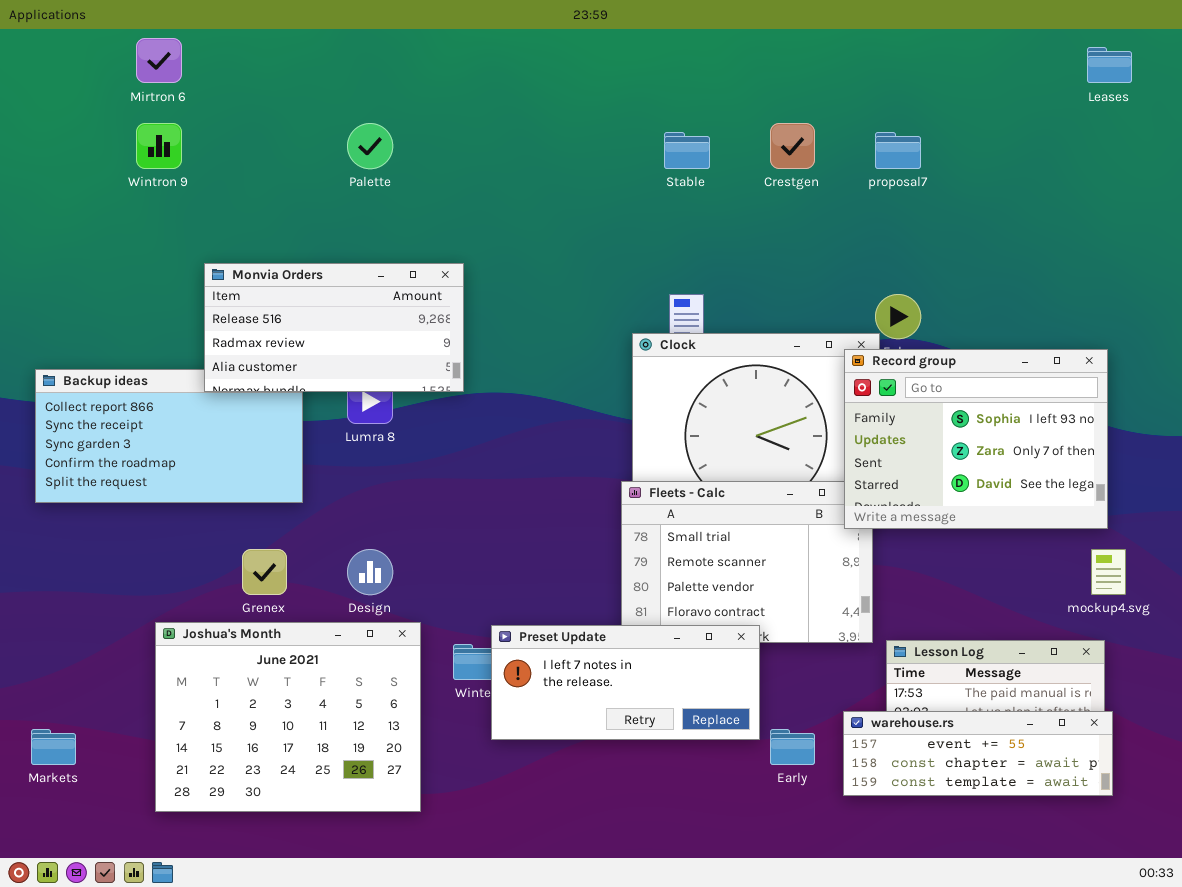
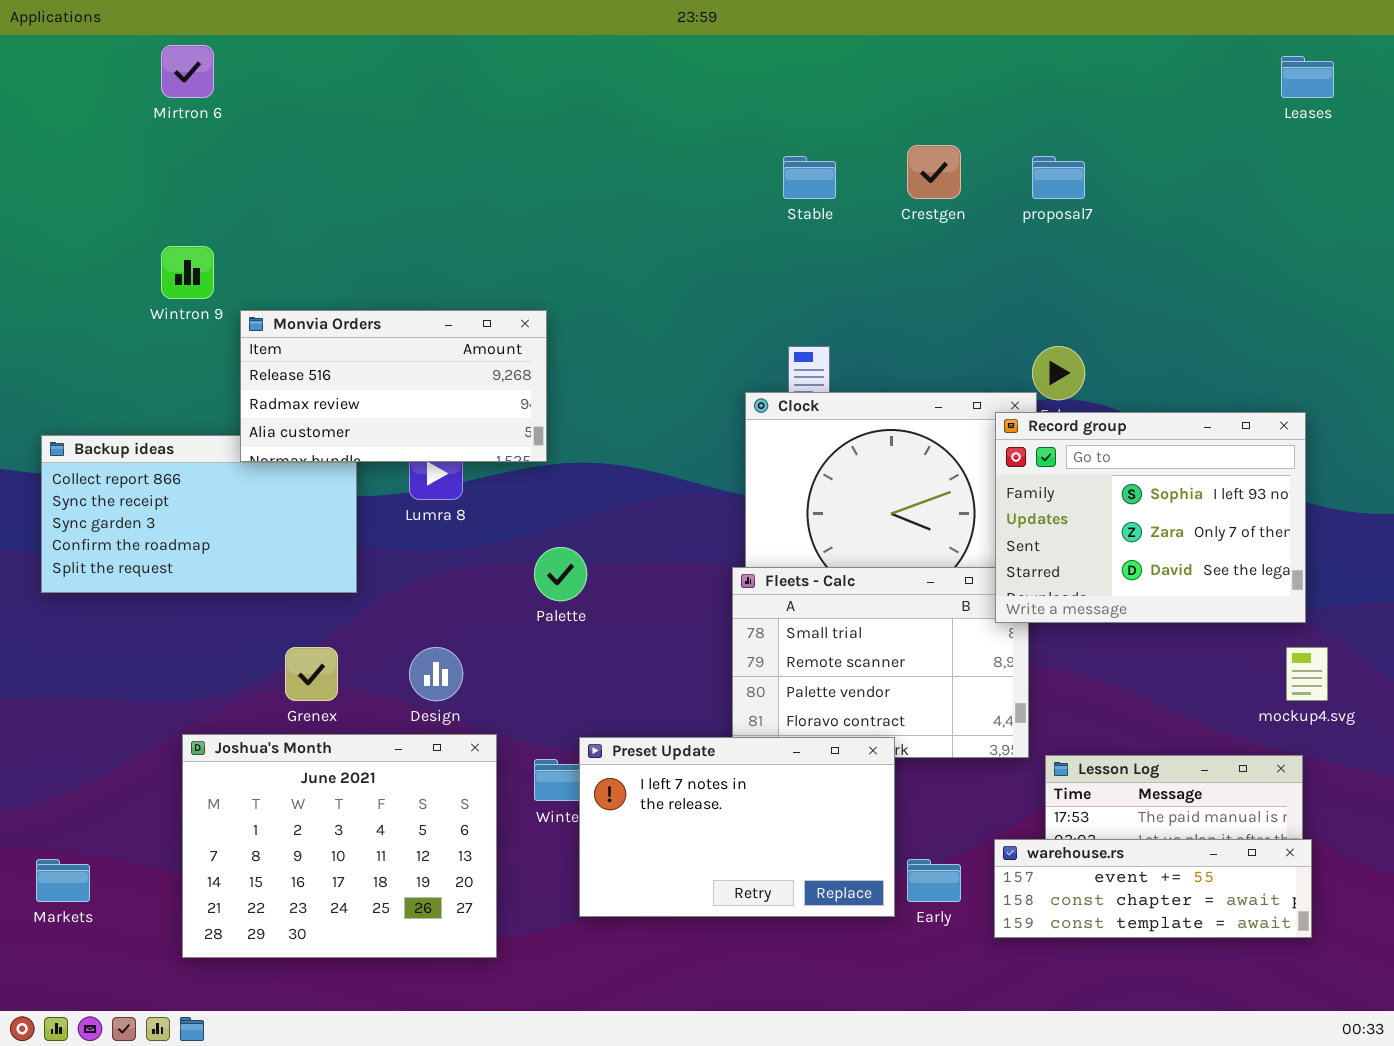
Wintron 9: [136,123,182,169] -> [161,246,214,299], moved
Palette: [347,123,393,169] -> [534,547,587,601], moved
Preset Update: [491,625,760,740] -> [579,737,895,917], resized

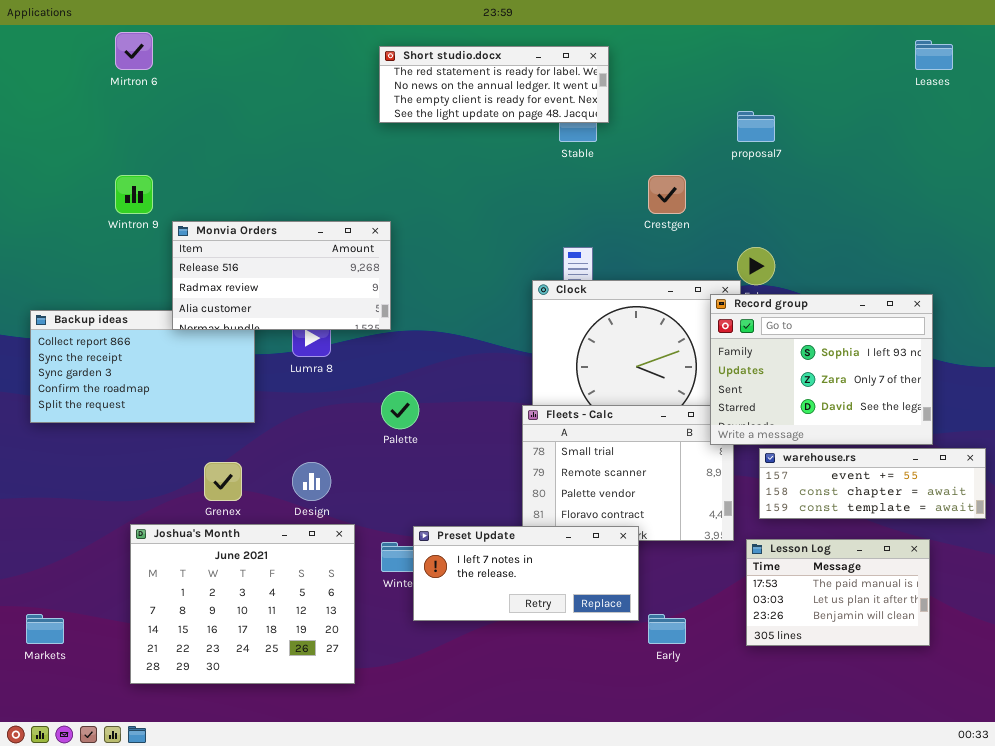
Short studio.docx: none -> [379,46,609,123], opened
Crestgen: [907,145,961,199] -> [648,175,686,214], moved
Preset Update: [579,737,895,917] -> [413,526,639,621], resized
warehouse.rs: [994,839,1312,938] -> [759,448,986,519], moved

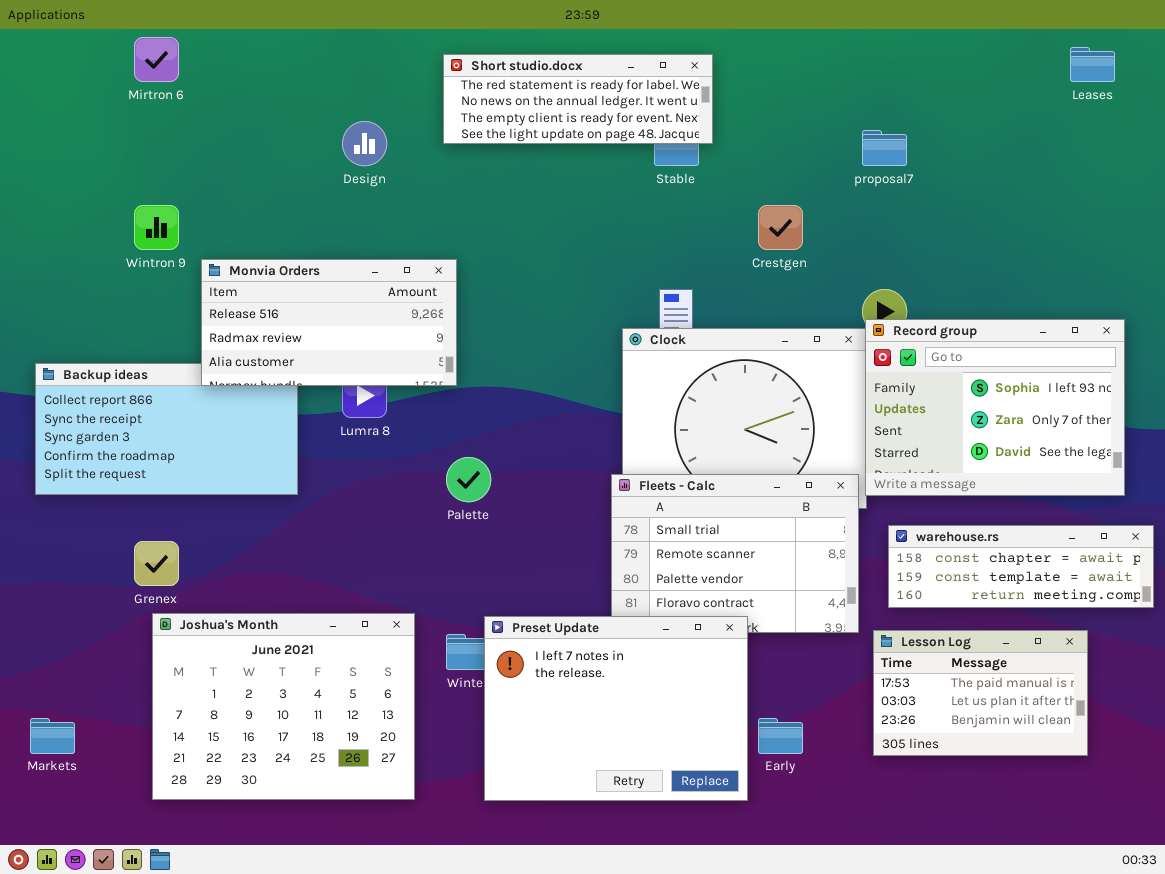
Record group: [710,294,933,445] -> [865,319,1125,496], moved
warehouse.rs: [759,448,986,519] -> [888,525,1154,608], scrolled down 1 row
Grenex: [204,462,242,501] -> [134,541,179,586], moved
Design: [292,462,331,501] -> [342,121,387,166], moved
Preset Update: [413,526,639,621] -> [484,616,748,801], resized

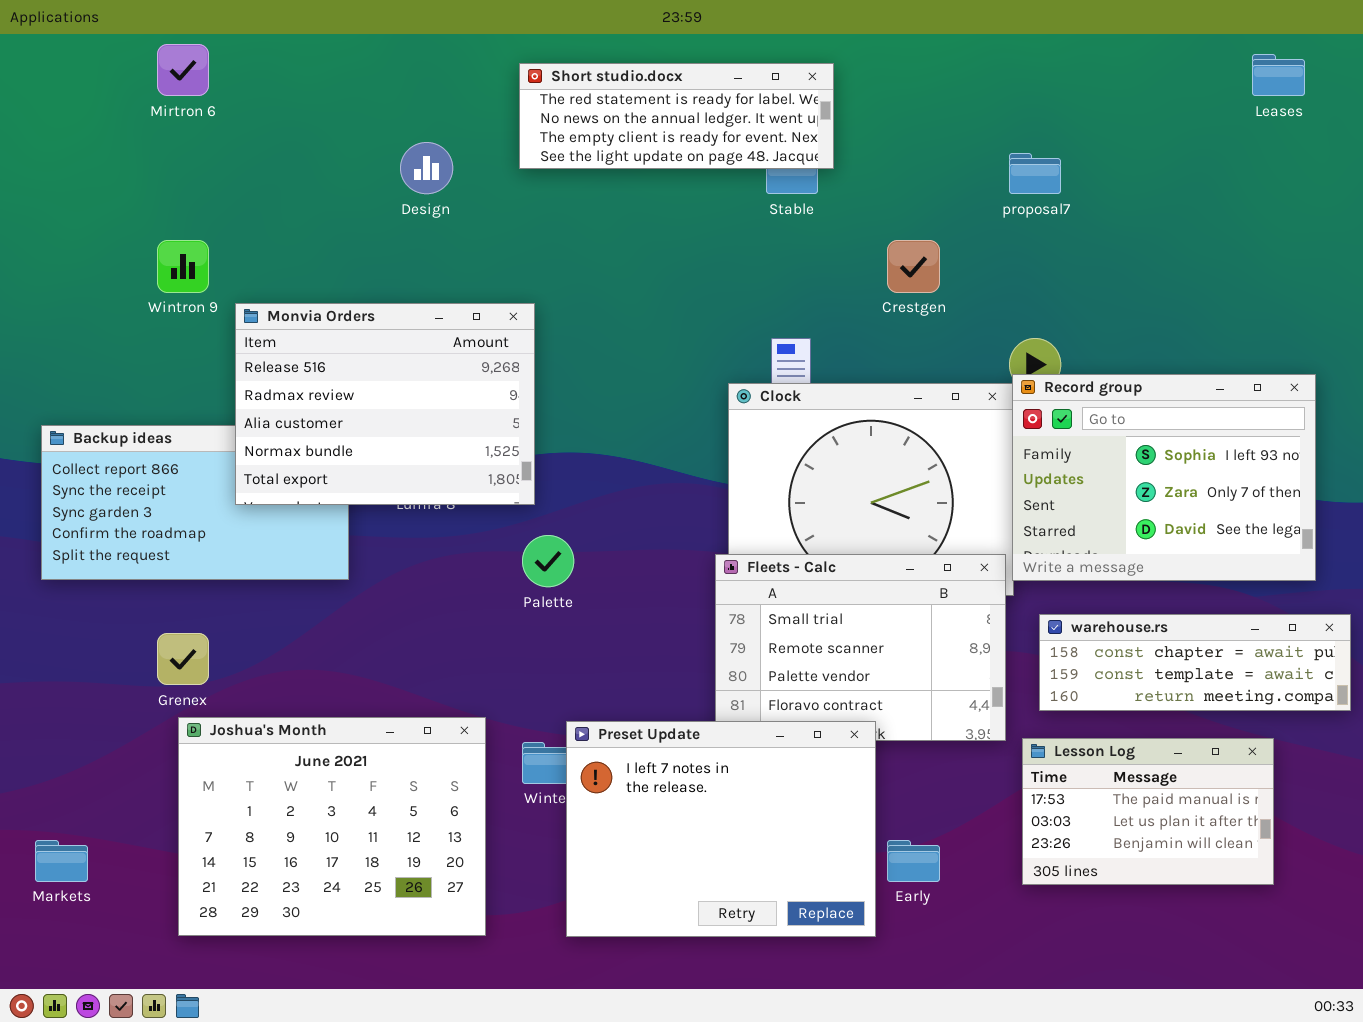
Monvia Orders: [201,259,457,386] -> [235,303,535,505], resized

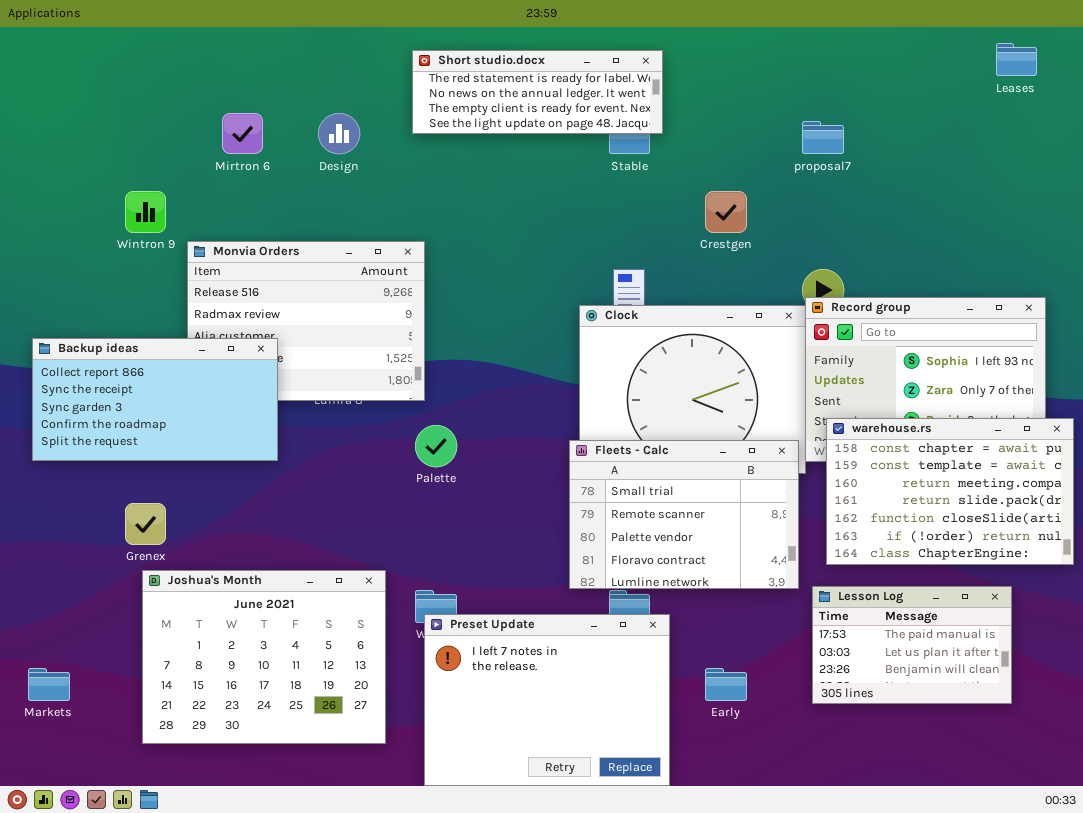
Mirtron 6: [157,44,209,96] -> [222,113,263,154], moved
Backup ideas: [41,425,349,580] -> [32,338,278,461], raised
warehouse.rs: [1039,614,1351,711] -> [826,418,1074,565], resized
Preset Update: [566,721,876,937] -> [424,614,670,786], moved

